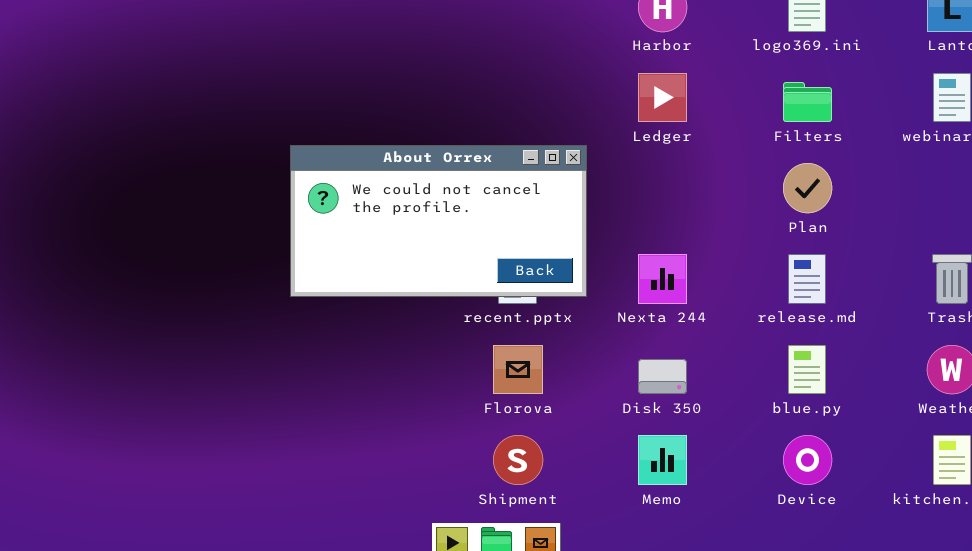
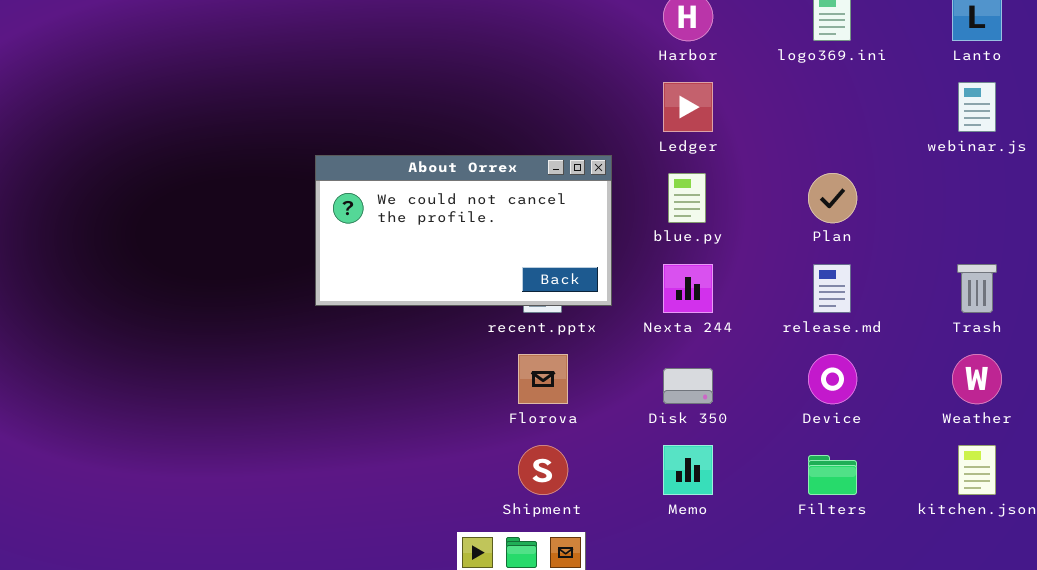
Filters: [783,82,832,122] -> [808,455,857,495], moved
blue.py: [788,345,826,394] -> [668,173,706,223], moved
Device: [783,435,832,485] -> [808,354,857,404], moved

